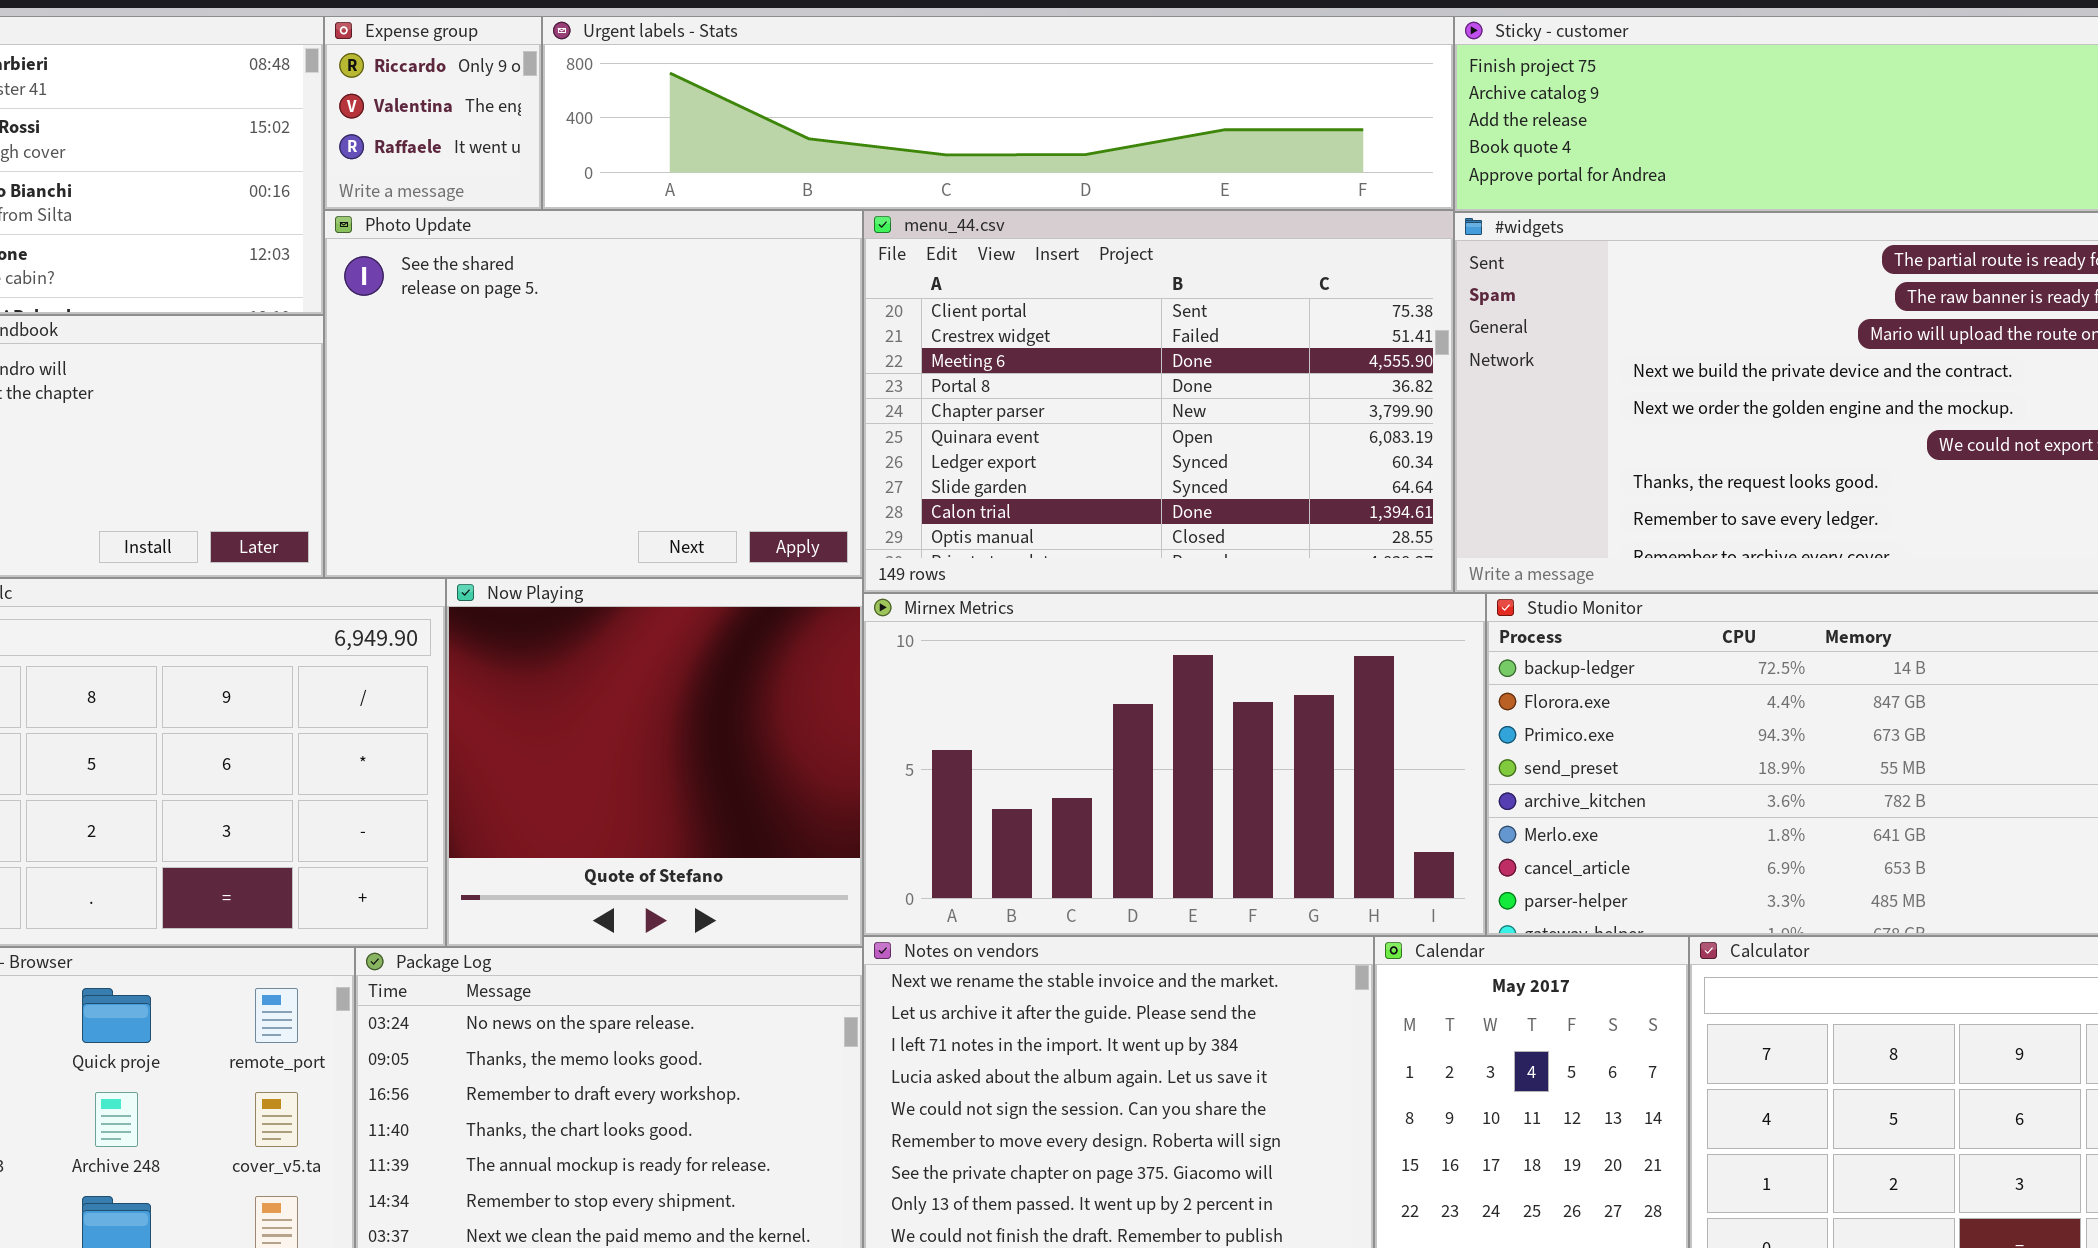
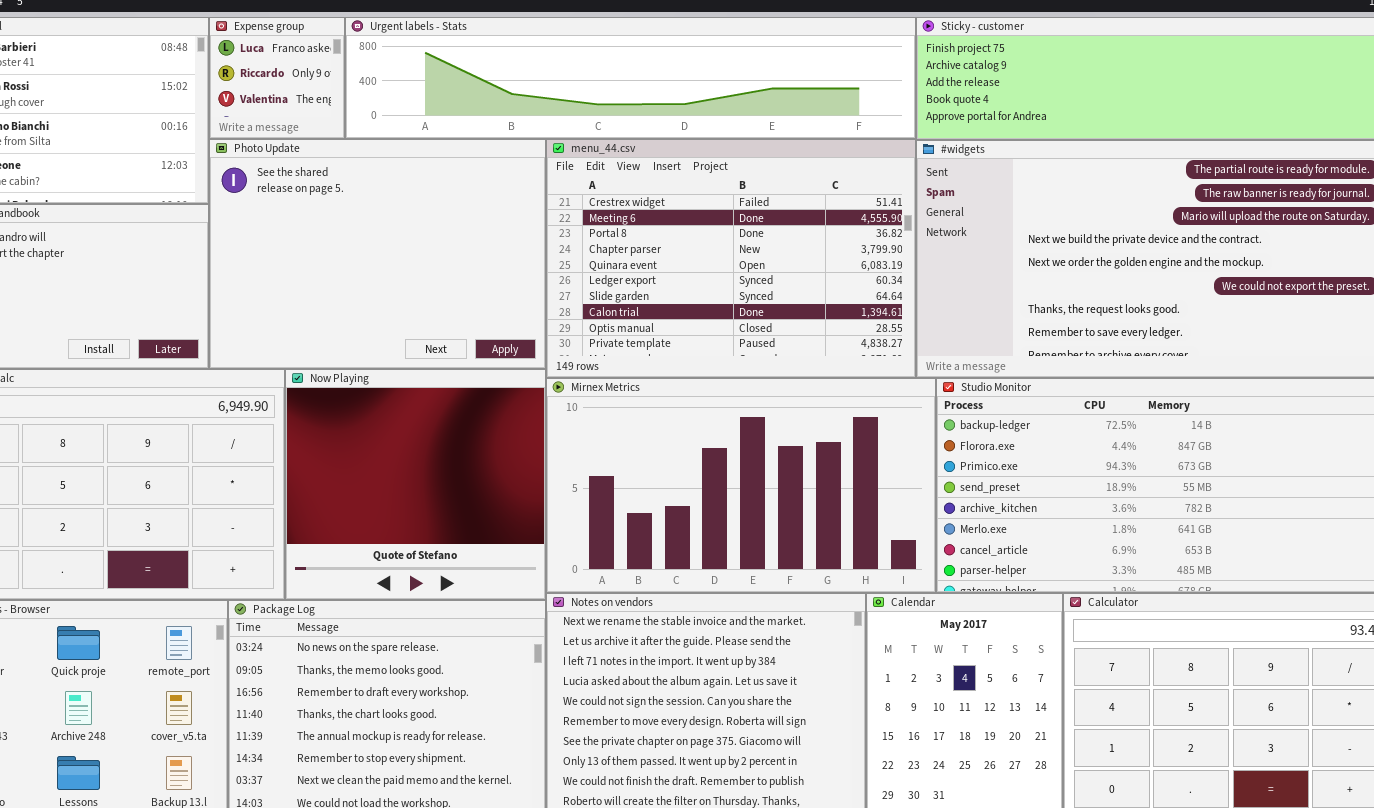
Expense group: [324,16,542,210] -> [209,17,345,139], scrolled up 1 row
menu_44.csv: [863,210,1454,593] -> [546,139,916,378], scrolled down 1 row

